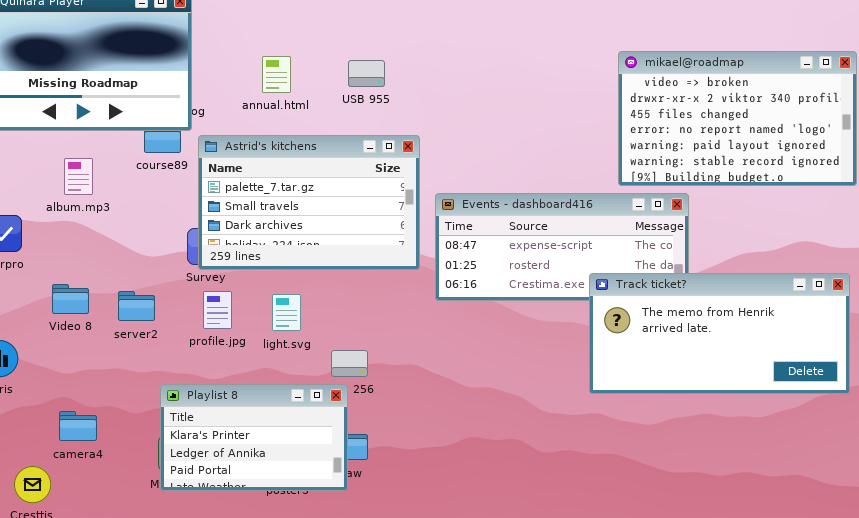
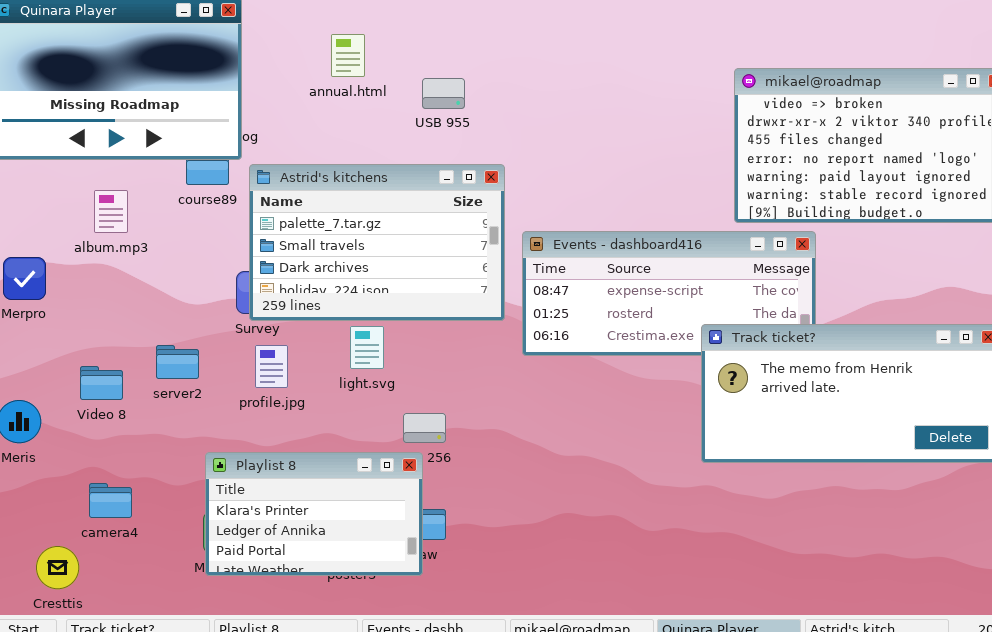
annual.html: [262,56,291,93] -> [331,34,365,77], moved
Video 8: [52,284,89,314] -> [80,366,123,400], moved
light.svg: [272,294,301,331] -> [350,326,384,369], moved

